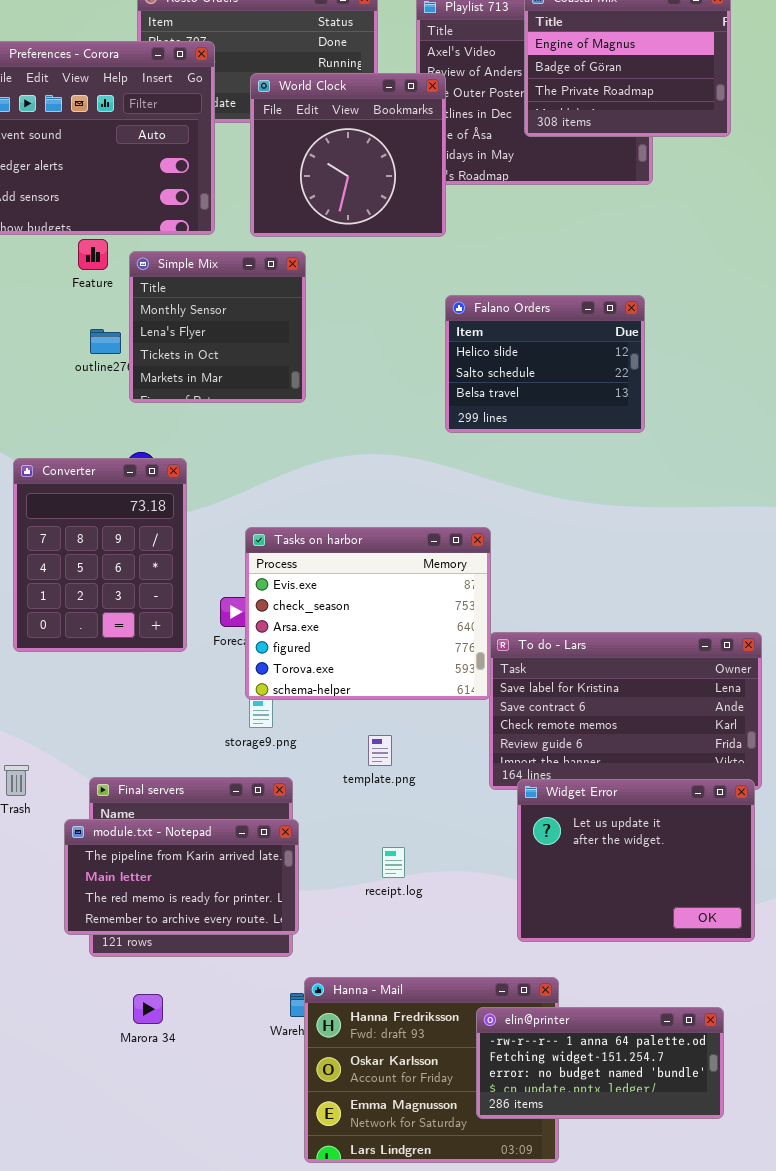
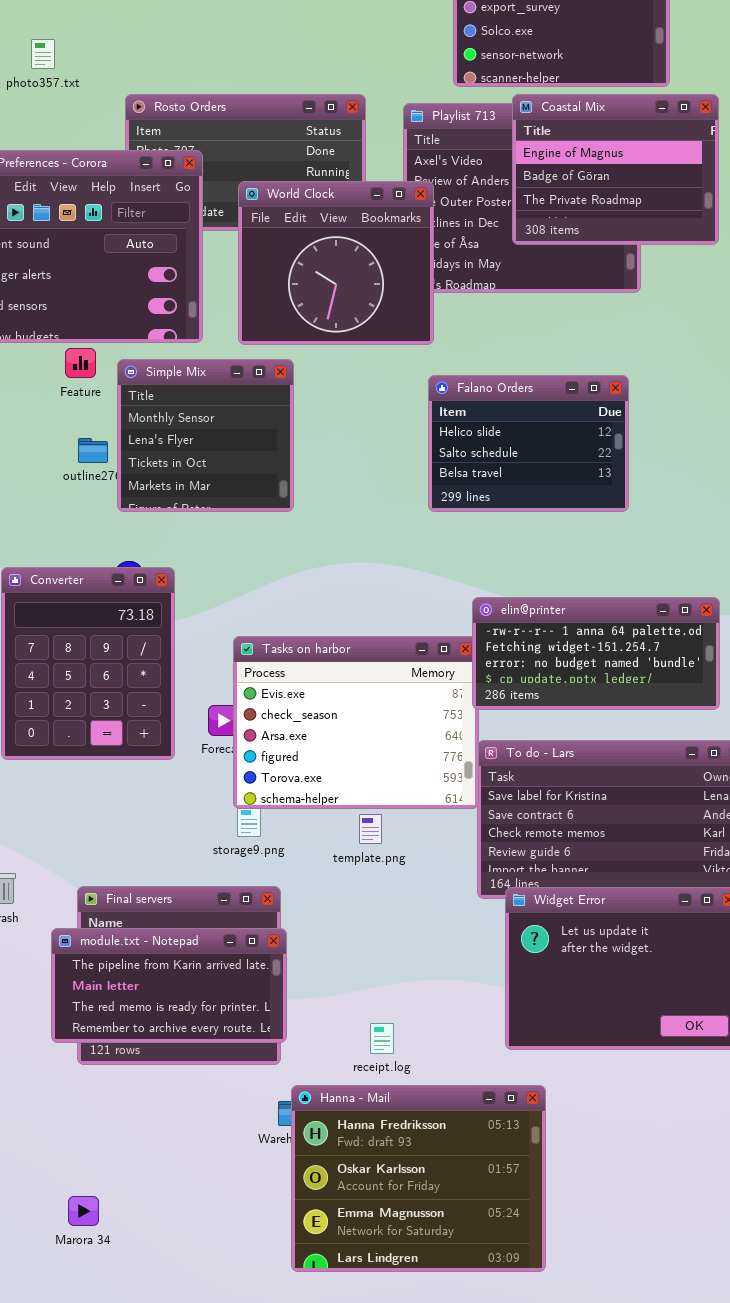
Falano Orders: [445,295,645,433] -> [428,375,629,512], moved
template.png: [368,735,392,766] -> [359,814,382,844], moved
receipt.log: [382,847,405,878] -> [370,1023,394,1054], moved
Marora 34: [133,994,163,1024] -> [68,1196,99,1226], moved
elin@printer: [476,1007,724,1119] -> [472,597,720,710], moved

